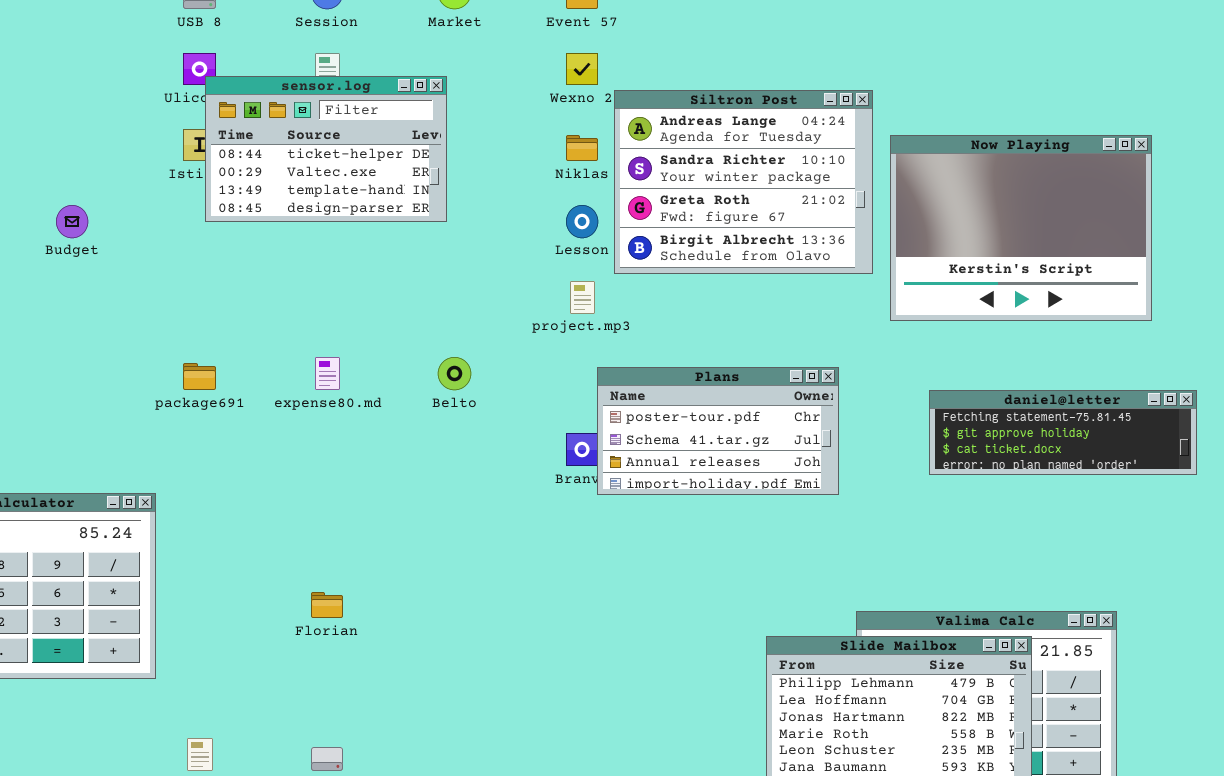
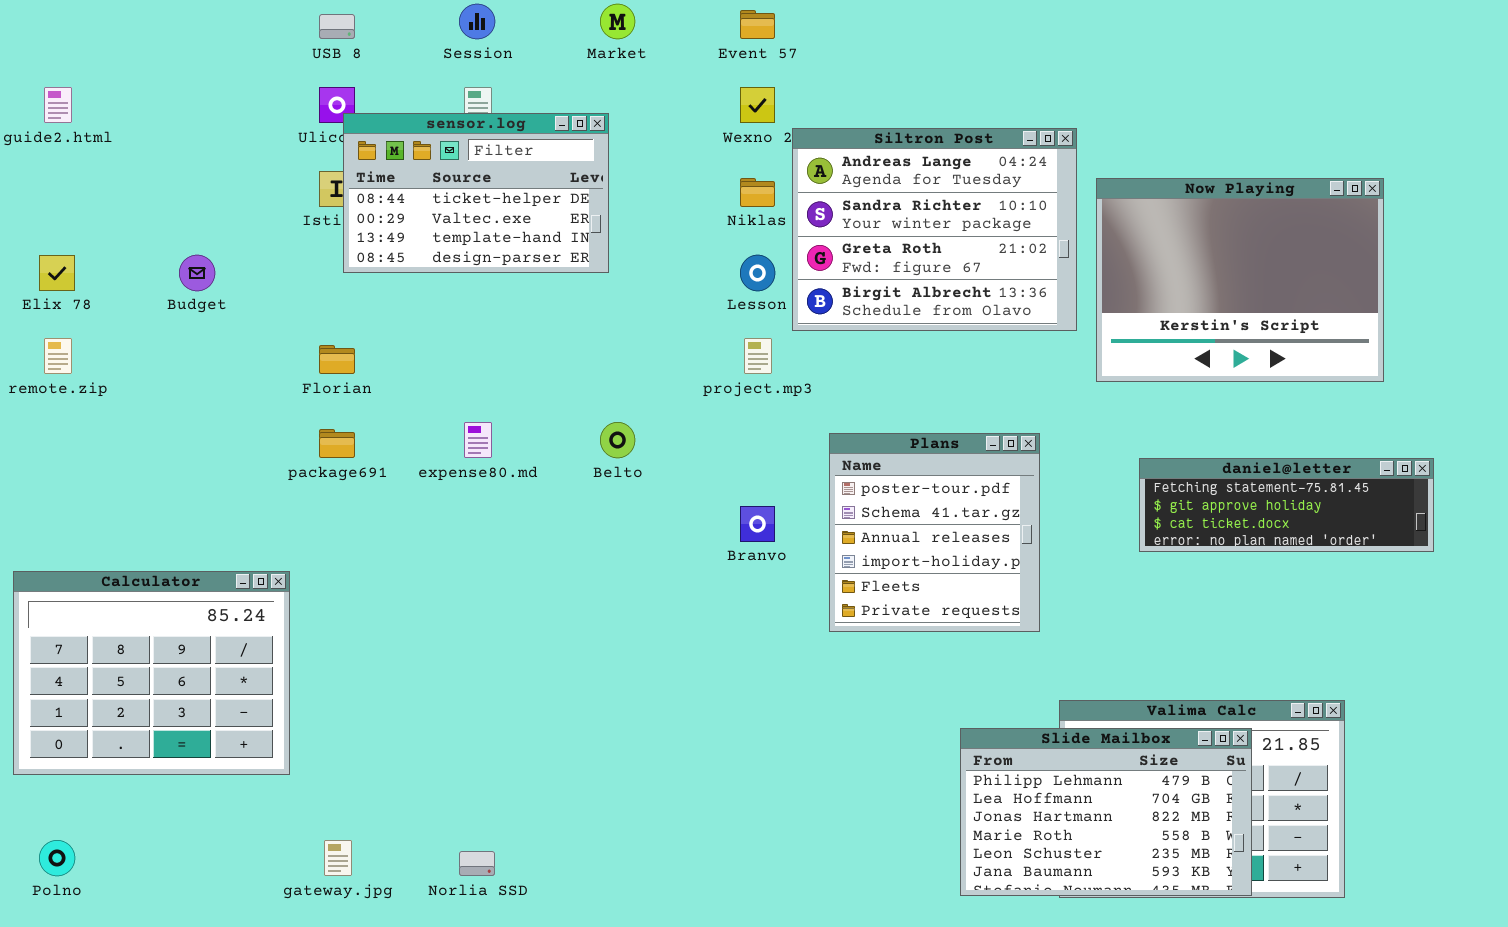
Plans: [597,367,839,495] -> [829,433,1040,632], resized
Florian: [311,592,343,618] -> [319,345,355,374], moved

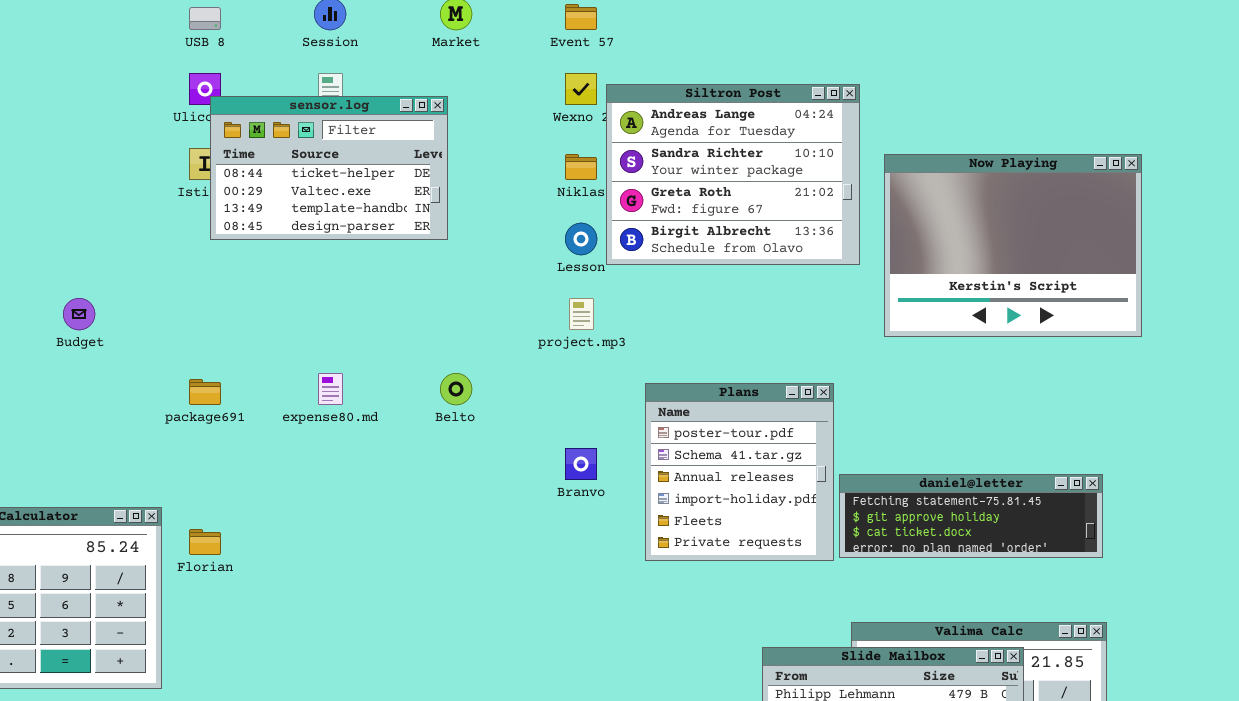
Siltron Post: [792,128,1077,331] -> [606,84,860,265], moved
Budget: [179,255,215,291] -> [63,298,95,330], moved
Florian: [319,345,355,374] -> [189,529,221,555], moved
daniel@letter: [1139,458,1434,552] -> [839,474,1103,558], moved

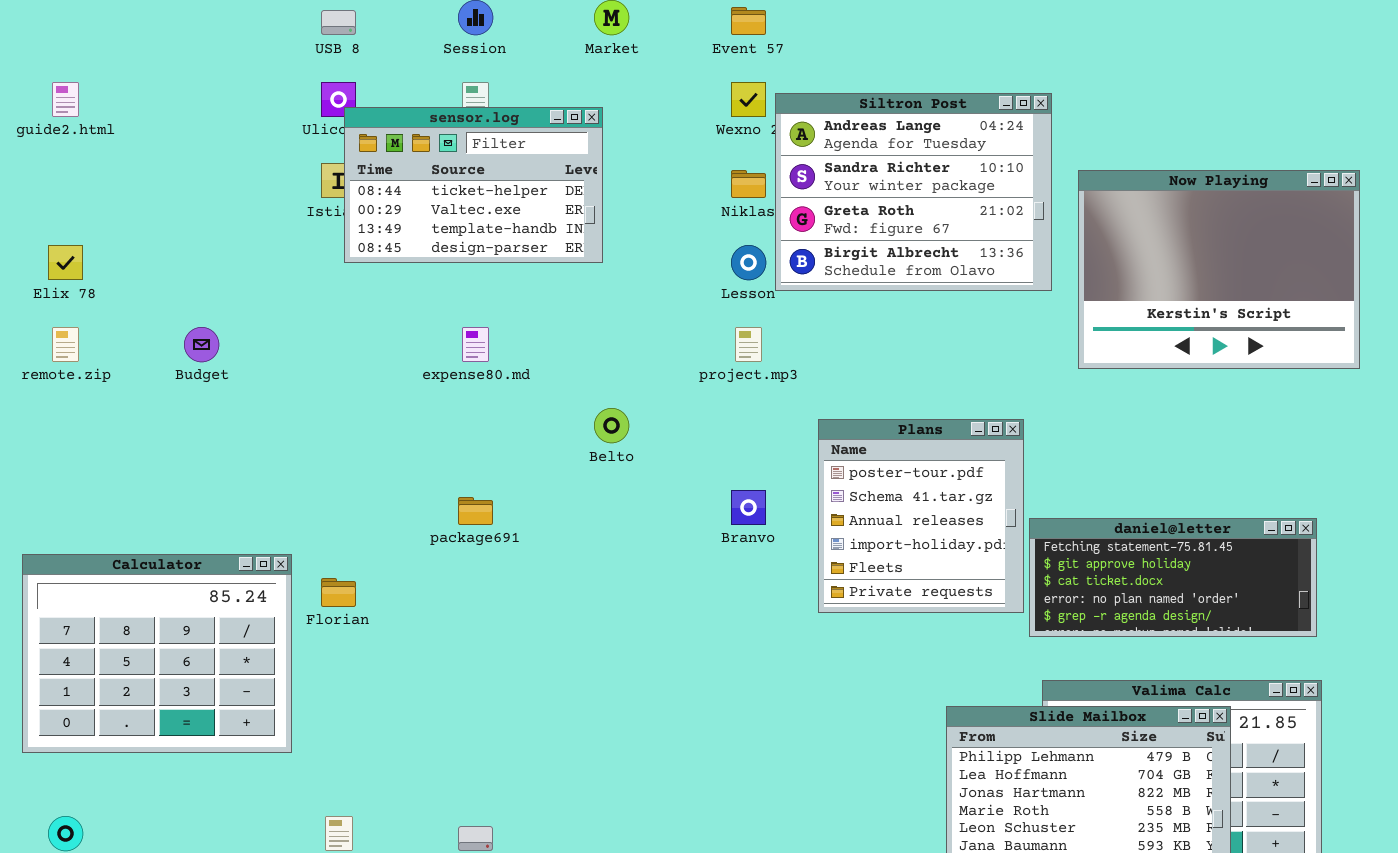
expense80.md: [318,373,343,405] -> [462,327,489,362], moved
package691: [189,379,221,405] -> [458,497,493,525], moved
daniel@letter: [839,474,1103,558] -> [1029,518,1317,637], resized

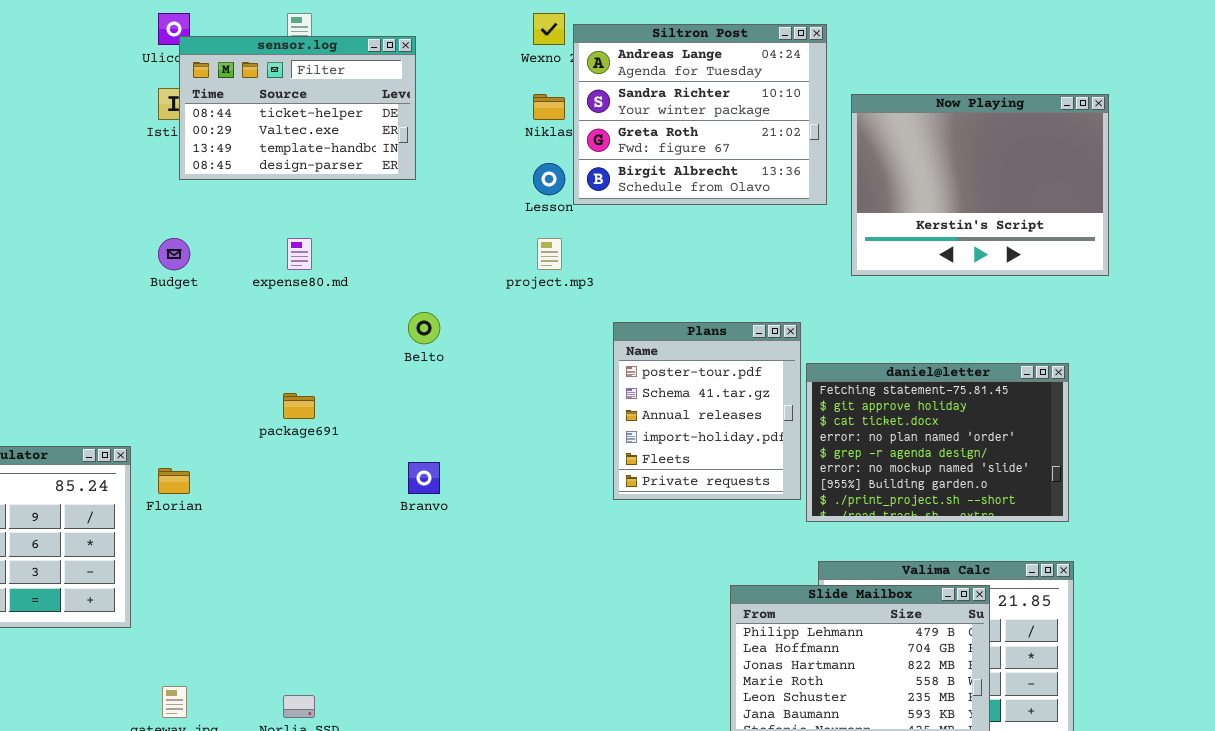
Budget: [184,327,219,362] -> [158,238,190,270], moved
Branvo: [731,490,766,525] -> [408,462,440,494], moved
daniel@letter: [1029,518,1317,637] -> [806,363,1069,522], resized

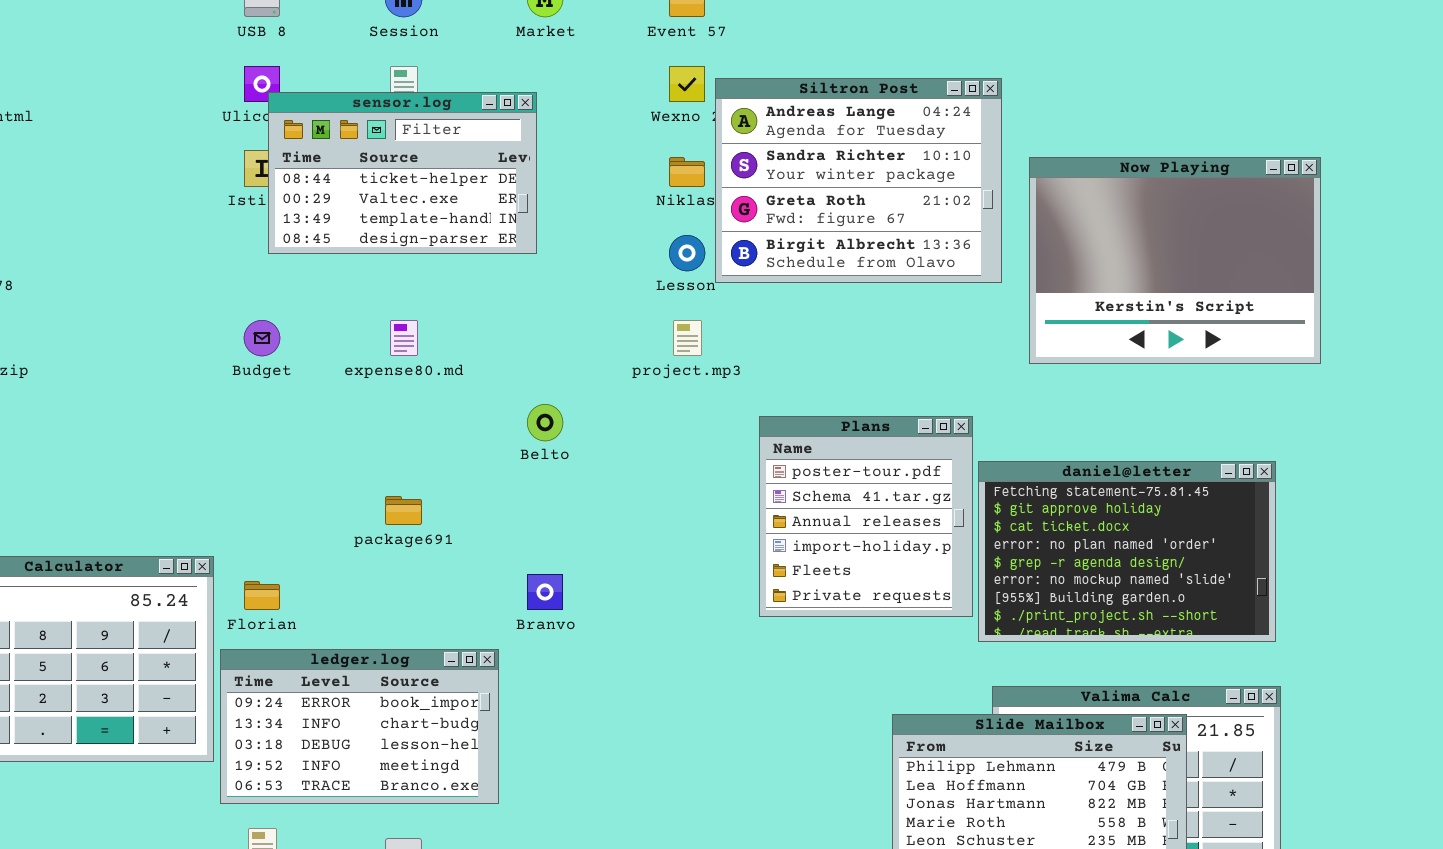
ledger.log: none -> [220,649,499,804], opened

